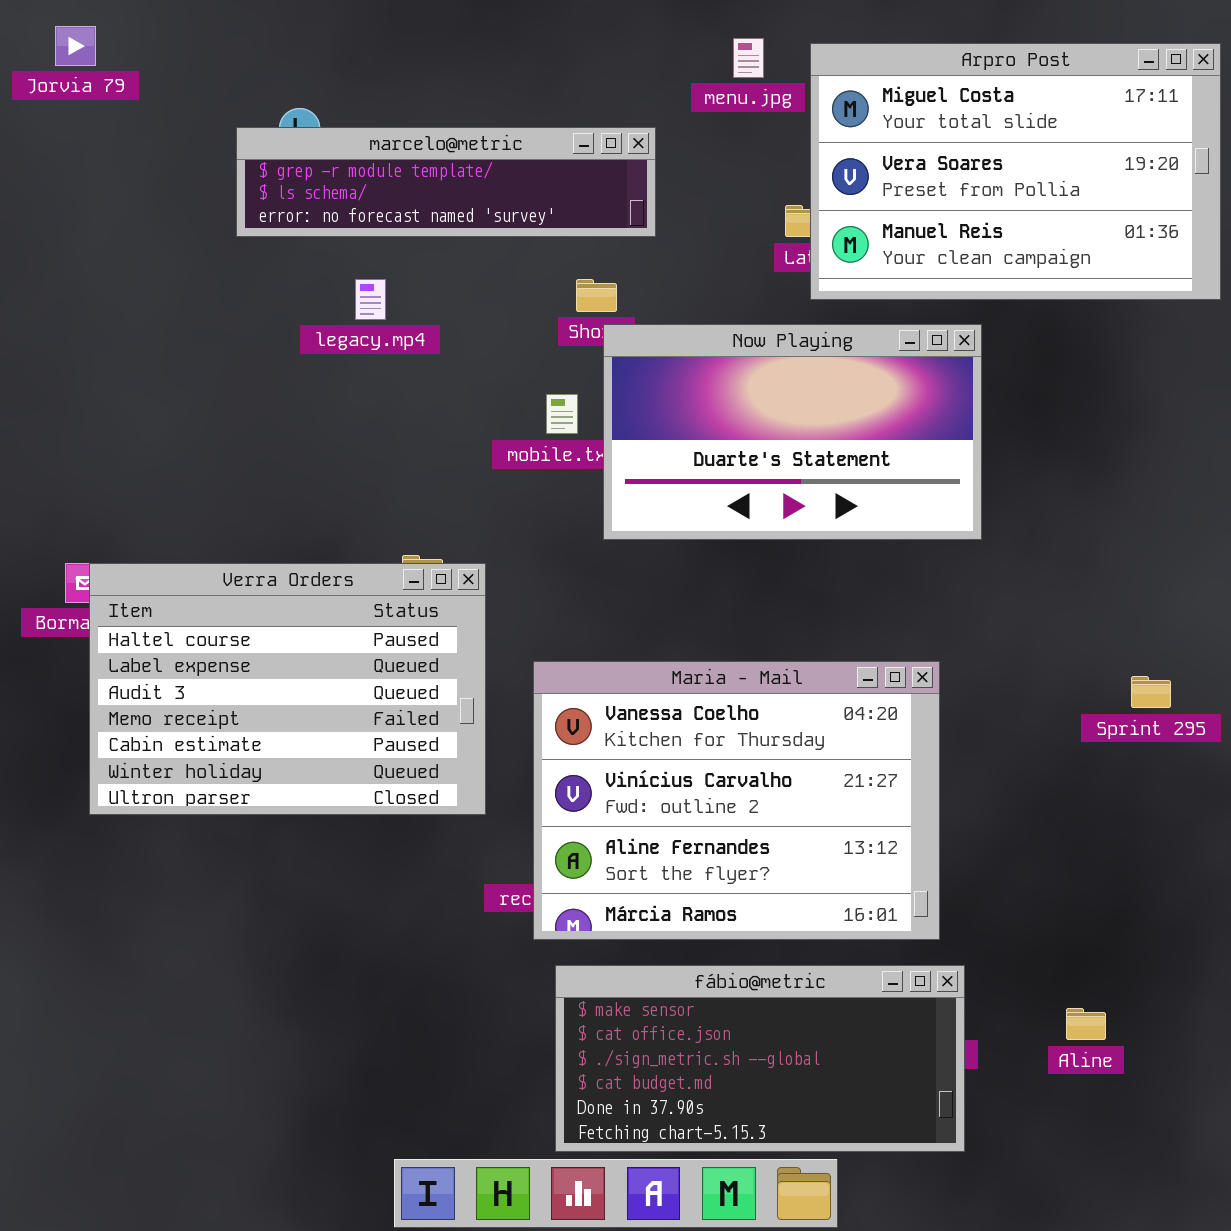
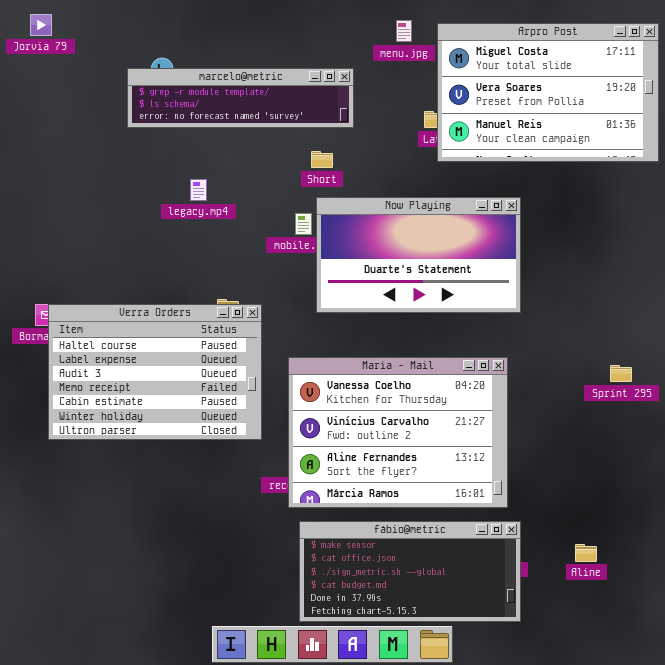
legacy.mp4: [355,279,386,320] -> [190,179,207,201], moved
Now Playing: [603,324,982,540] -> [316,197,521,313], moved

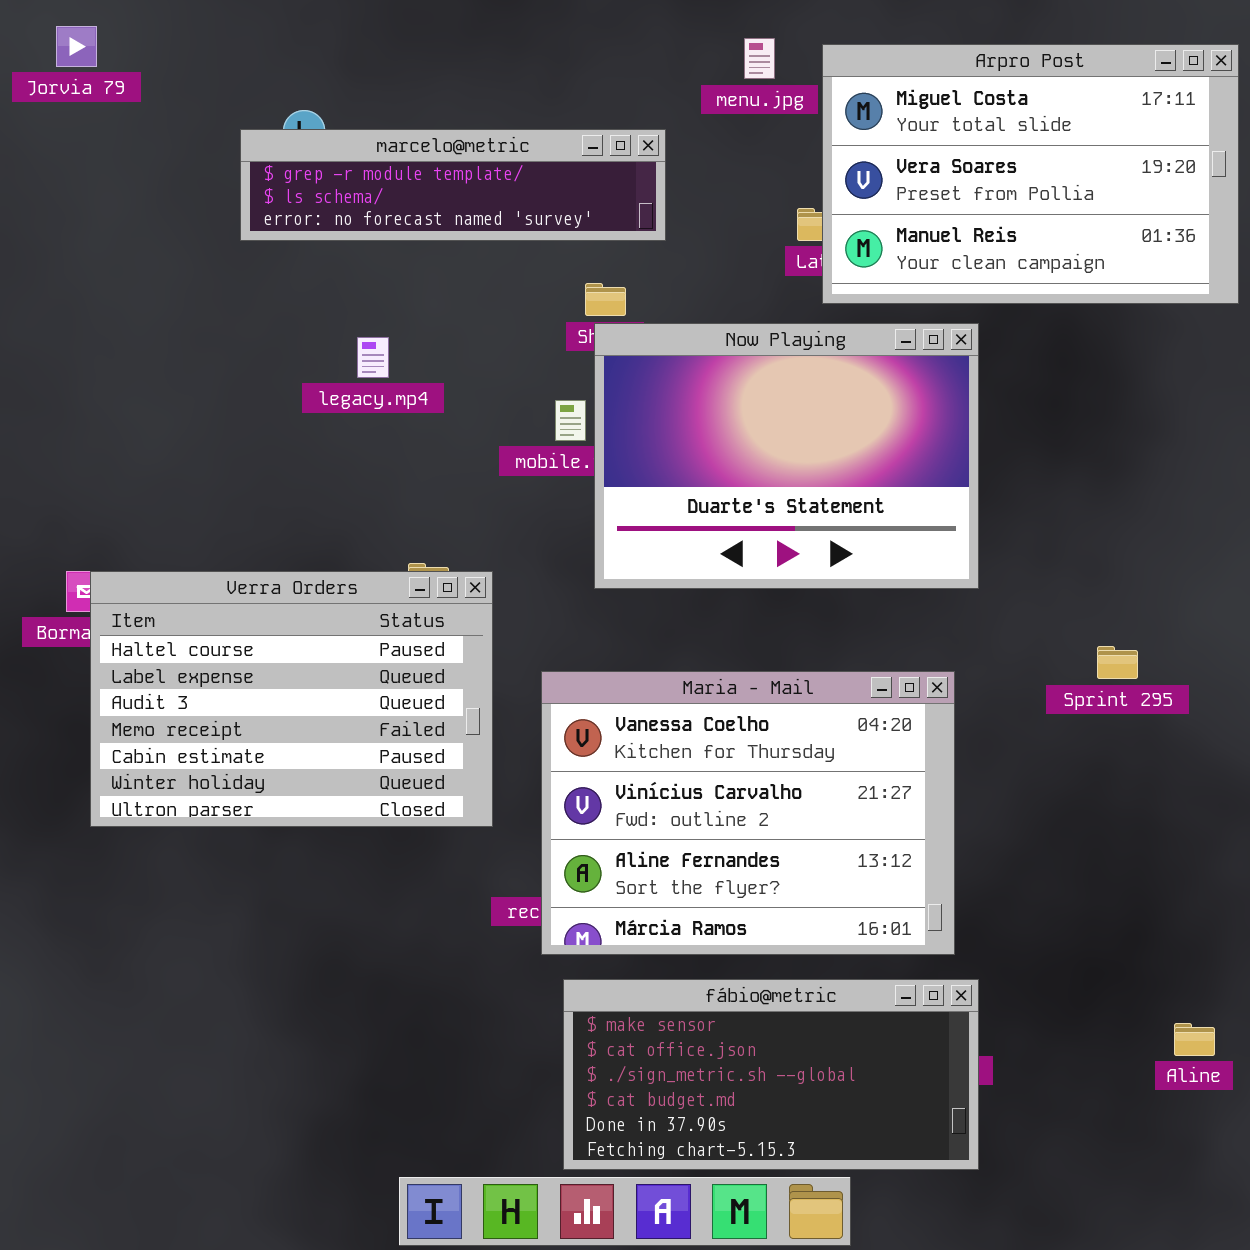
Now Playing: [316,197,521,313] -> [594,323,979,589], resized
Sprint 295: [610,365,632,382] -> [1097,646,1138,679], moved
Aline: [575,544,597,562] -> [1174,1023,1215,1056], moved

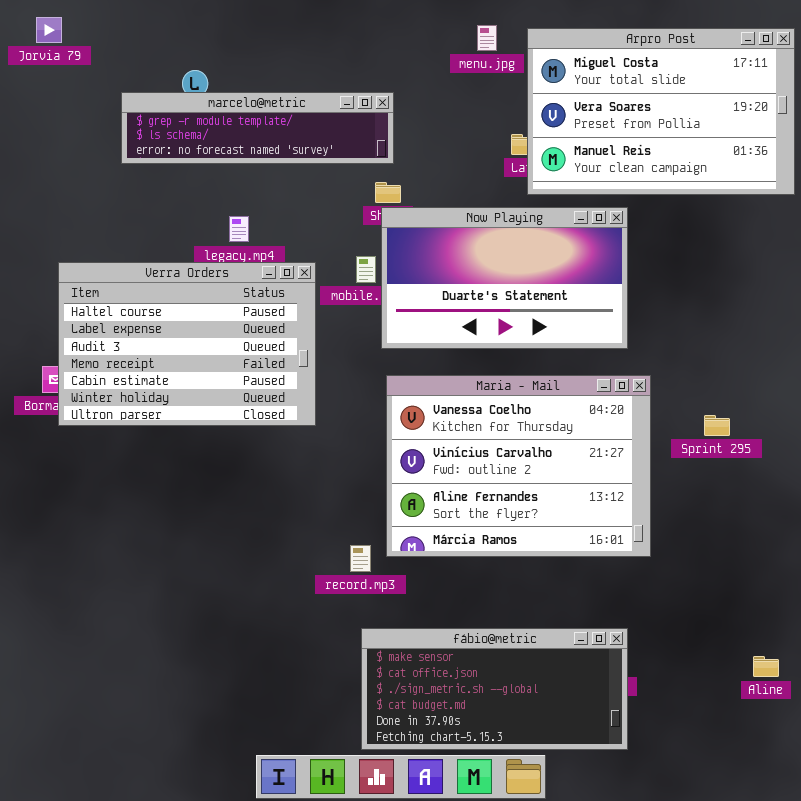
marcelo@metric: [240,129,666,241] -> [121,92,394,164], moved
Now Playing: [594,323,979,589] -> [381,207,628,349], resized
Verra Orders: [90,571,493,827] -> [58,262,316,426], moved
Maria - Mail: [541,671,955,955] -> [386,375,651,557], moved

